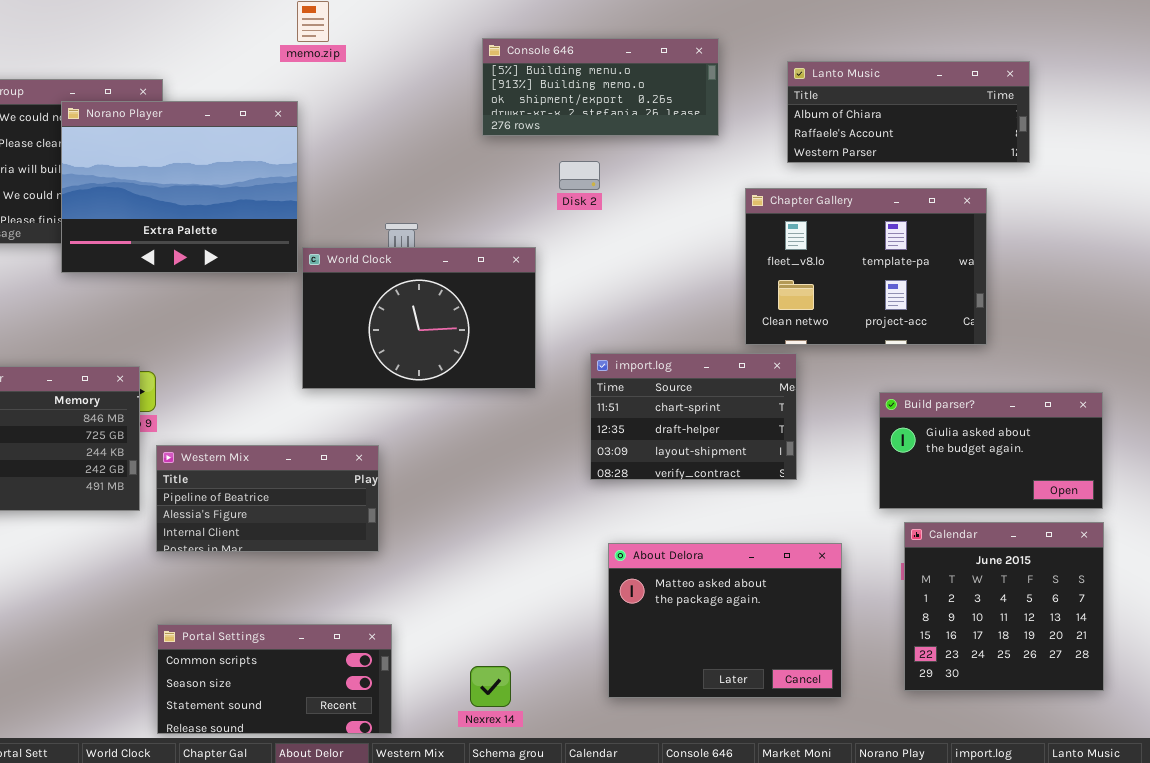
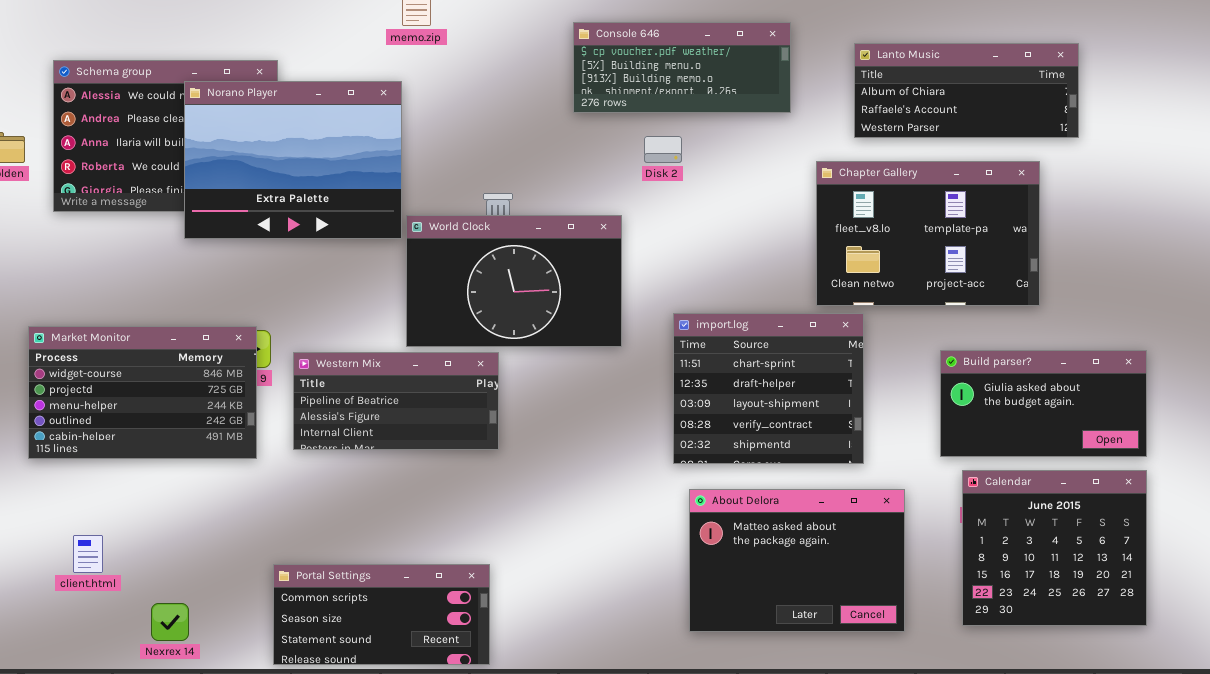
Console 646: [482,38,719,136] -> [573,22,791,113], scrolled up 1 row
import.log: [590,353,797,480] -> [673,313,864,464], resized
Western Mix: [156,445,379,552] -> [293,352,499,450], moved
Nexrex 14: [470,666,511,707] -> [151,603,189,641], moved

